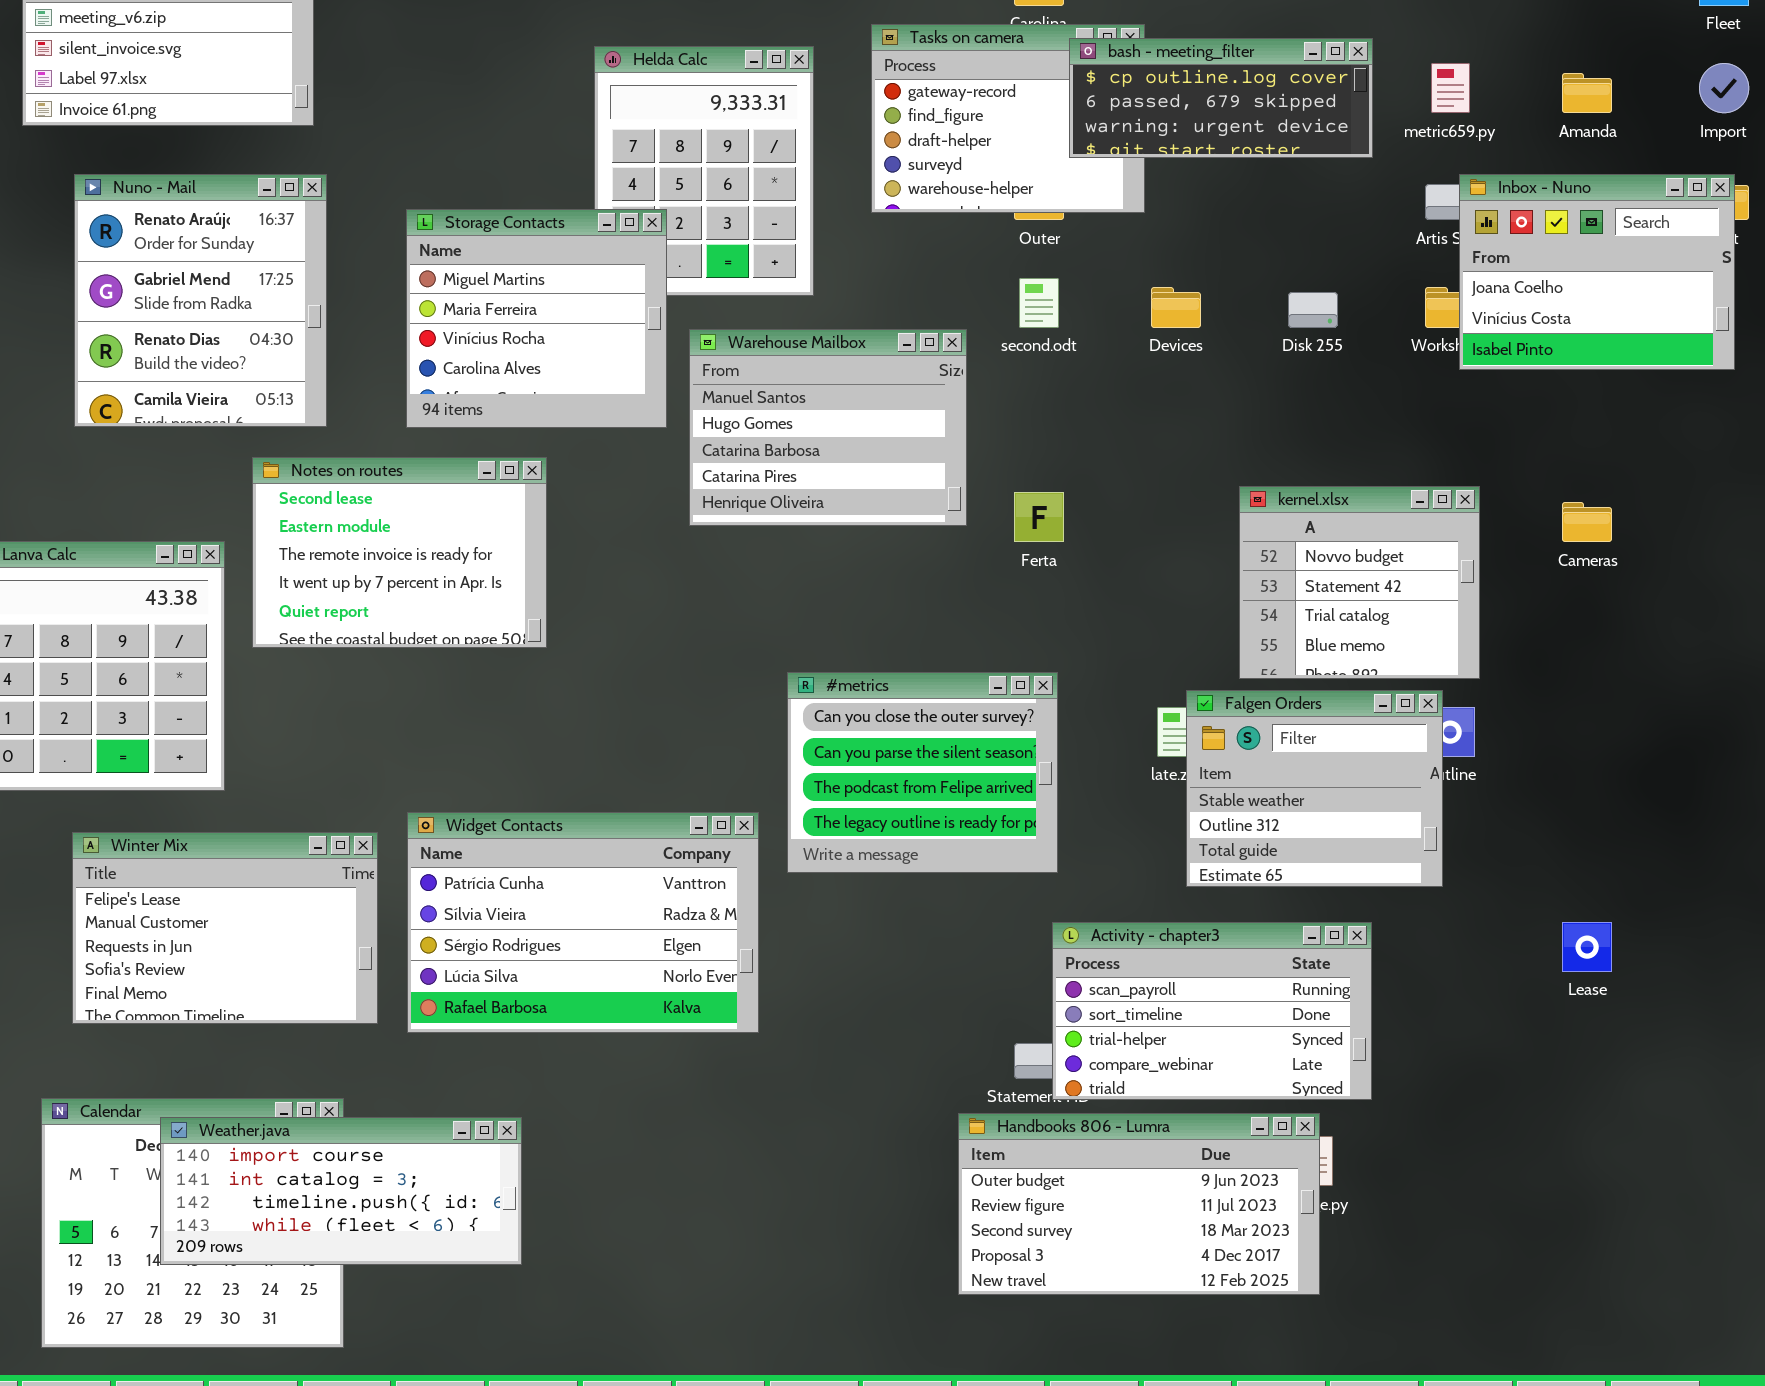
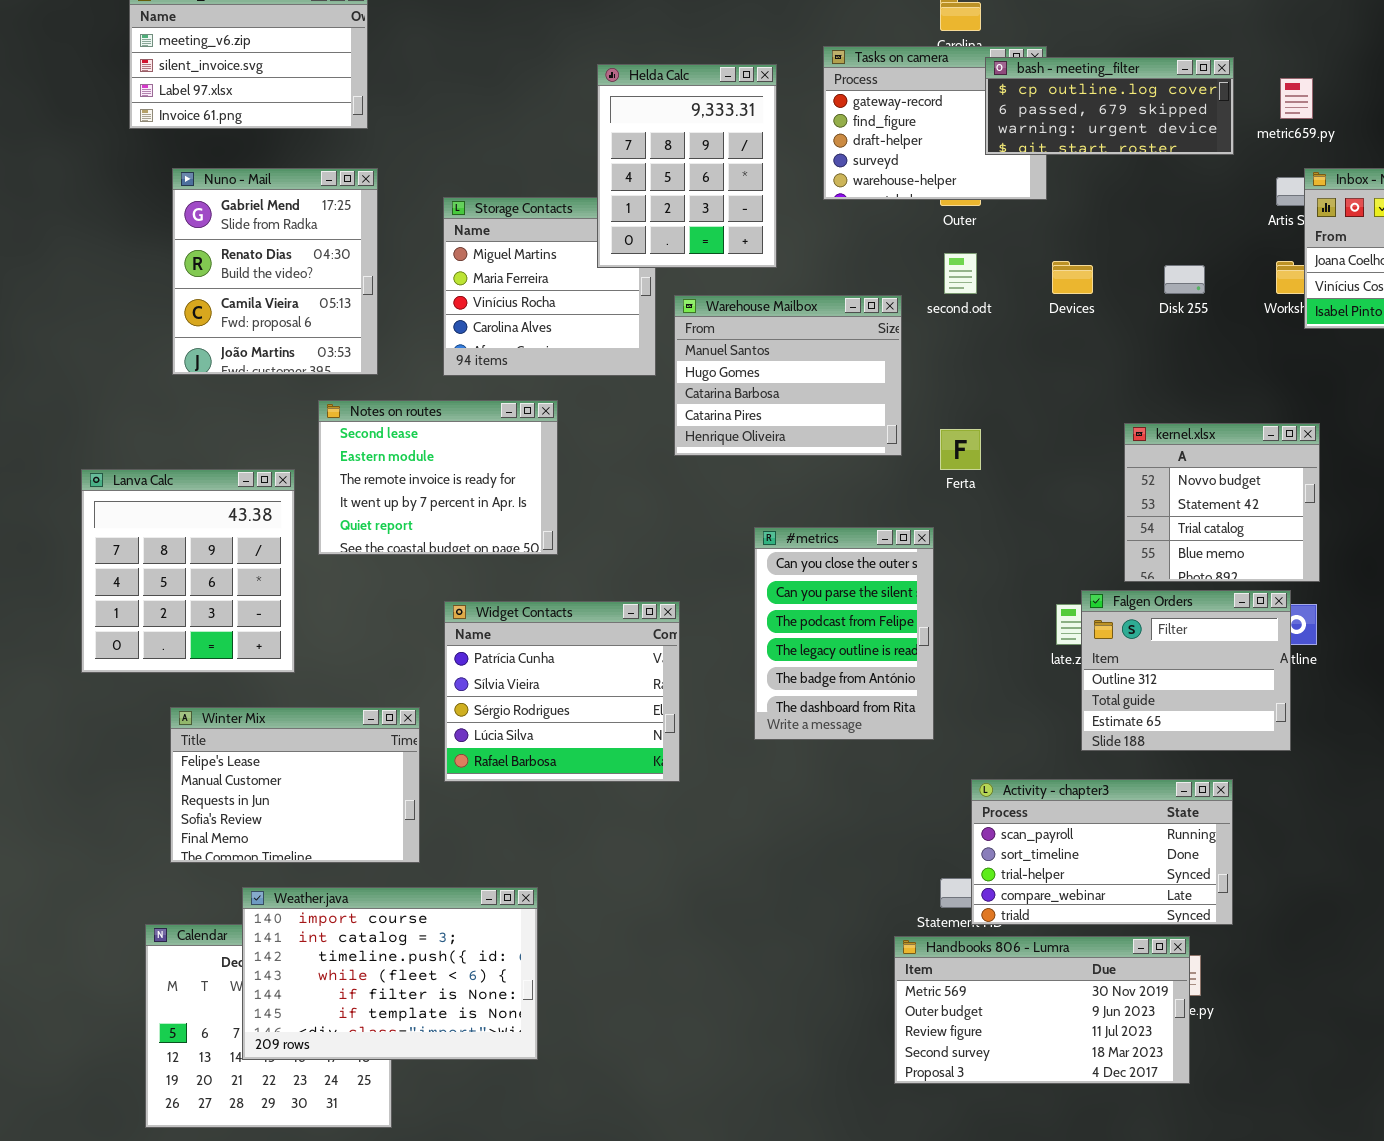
Helda Calc: [594,46,814,296] -> [597,64,777,268], raised
Nuno - Mail: [74,174,327,427] -> [172,168,378,375], scrolled down 1 row
#metrics: [787,672,1058,873] -> [754,527,934,740], resized
Falgen Orders: [1186,690,1443,887] -> [1081,590,1291,751], scrolled down 1 row
Widget Contacts: [407,812,759,1033] -> [444,601,680,782], moved, resized
Handbooks 806 - Lumra: [958,1113,1320,1295] -> [894,936,1190,1084], scrolled up 1 row
Weather.java: [160,1117,522,1265] -> [242,887,538,1060], resized

